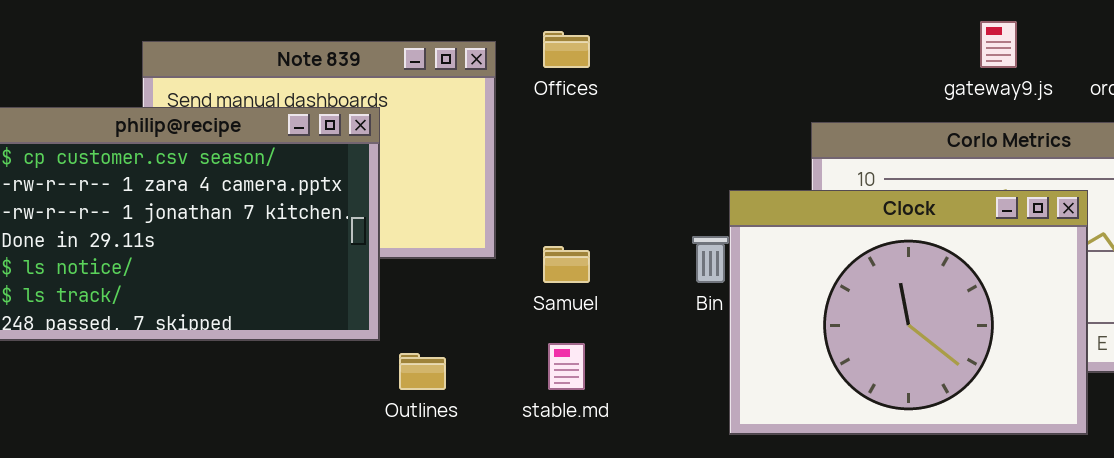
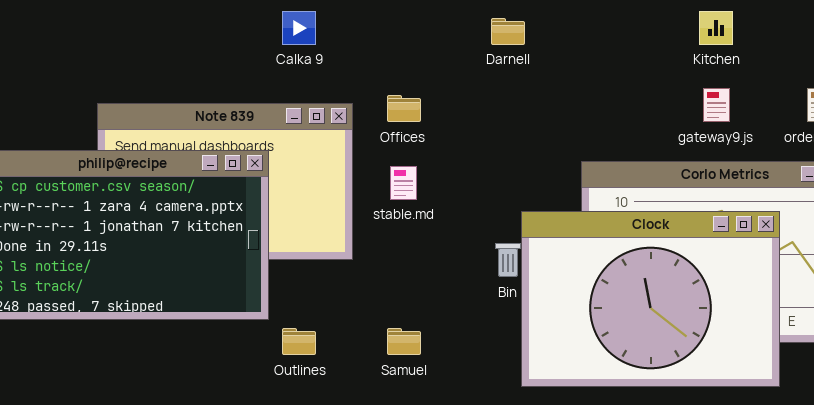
Samuel: [543,246,590,283] -> [387,328,421,355], moved
stable.md: [548,343,585,390] -> [390,166,417,200], moved

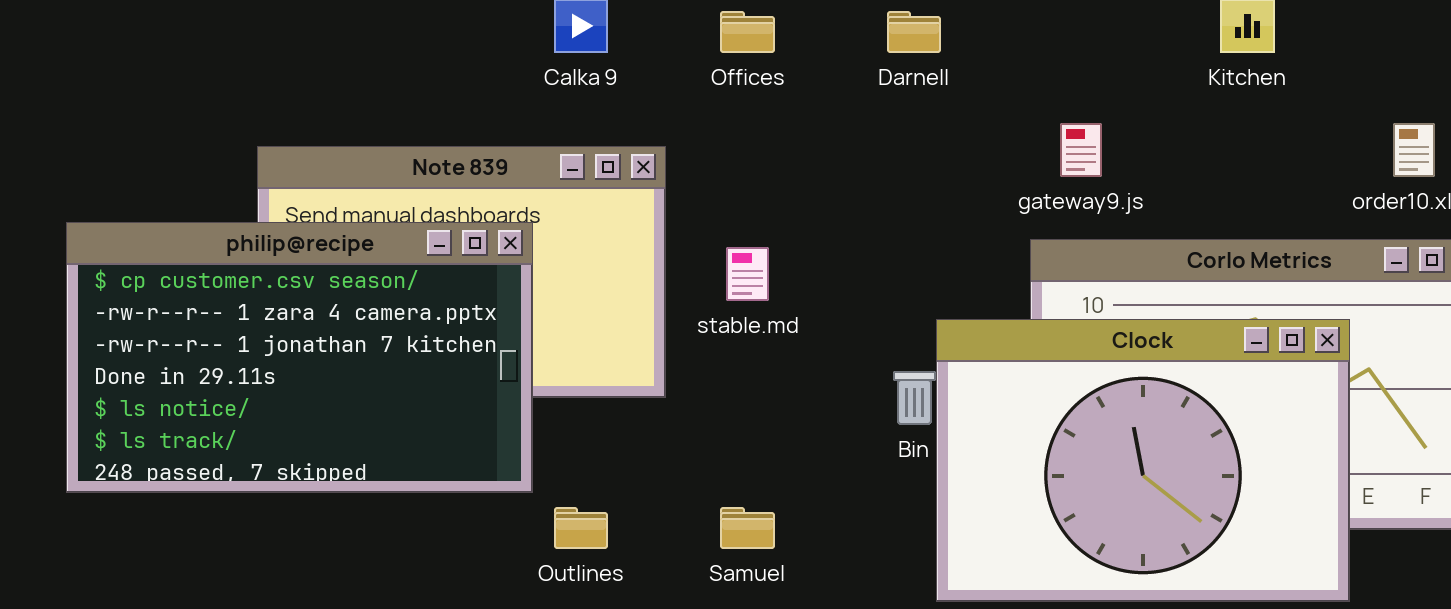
gateway9.js: [703,88,730,122] -> [1060,123,1102,177], moved
Offices: [387,95,421,122] -> [720,11,775,53], moved

